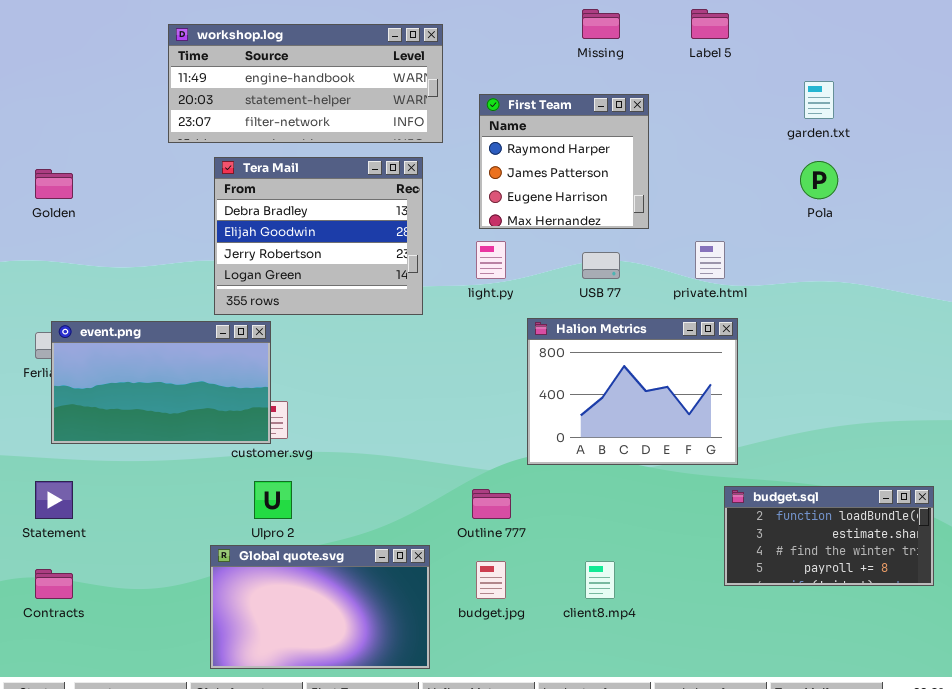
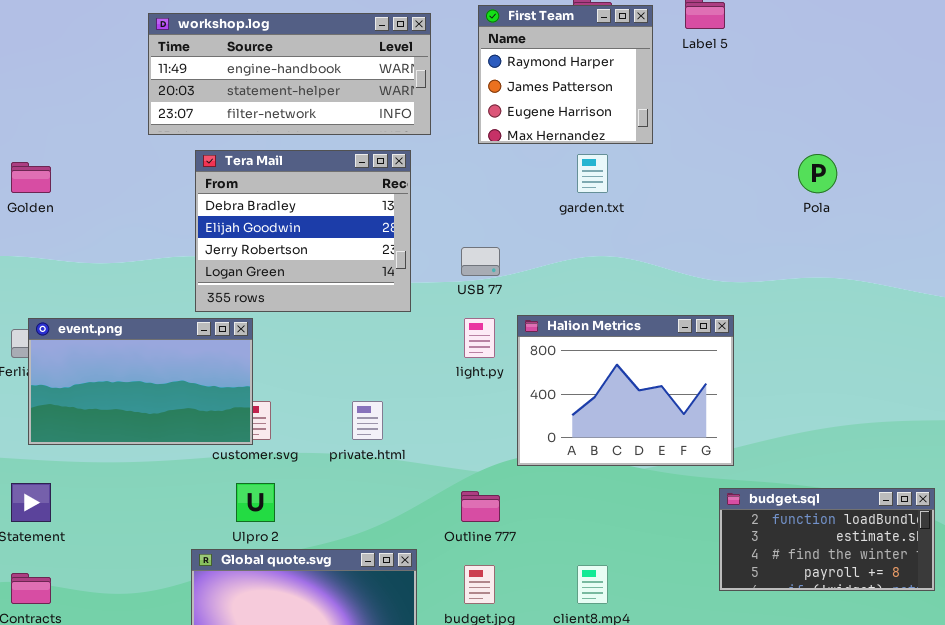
garden.txt: [804,81,834,119] -> [577,154,608,193], moved
First Team: [479,94,649,229] -> [478,5,653,144], moved
light.py: [476,241,506,279] -> [464,318,495,358], moved
private.html: [695,241,725,279] -> [352,401,383,440], moved
USB 77: [582,252,620,279] -> [461,247,500,276], moved

